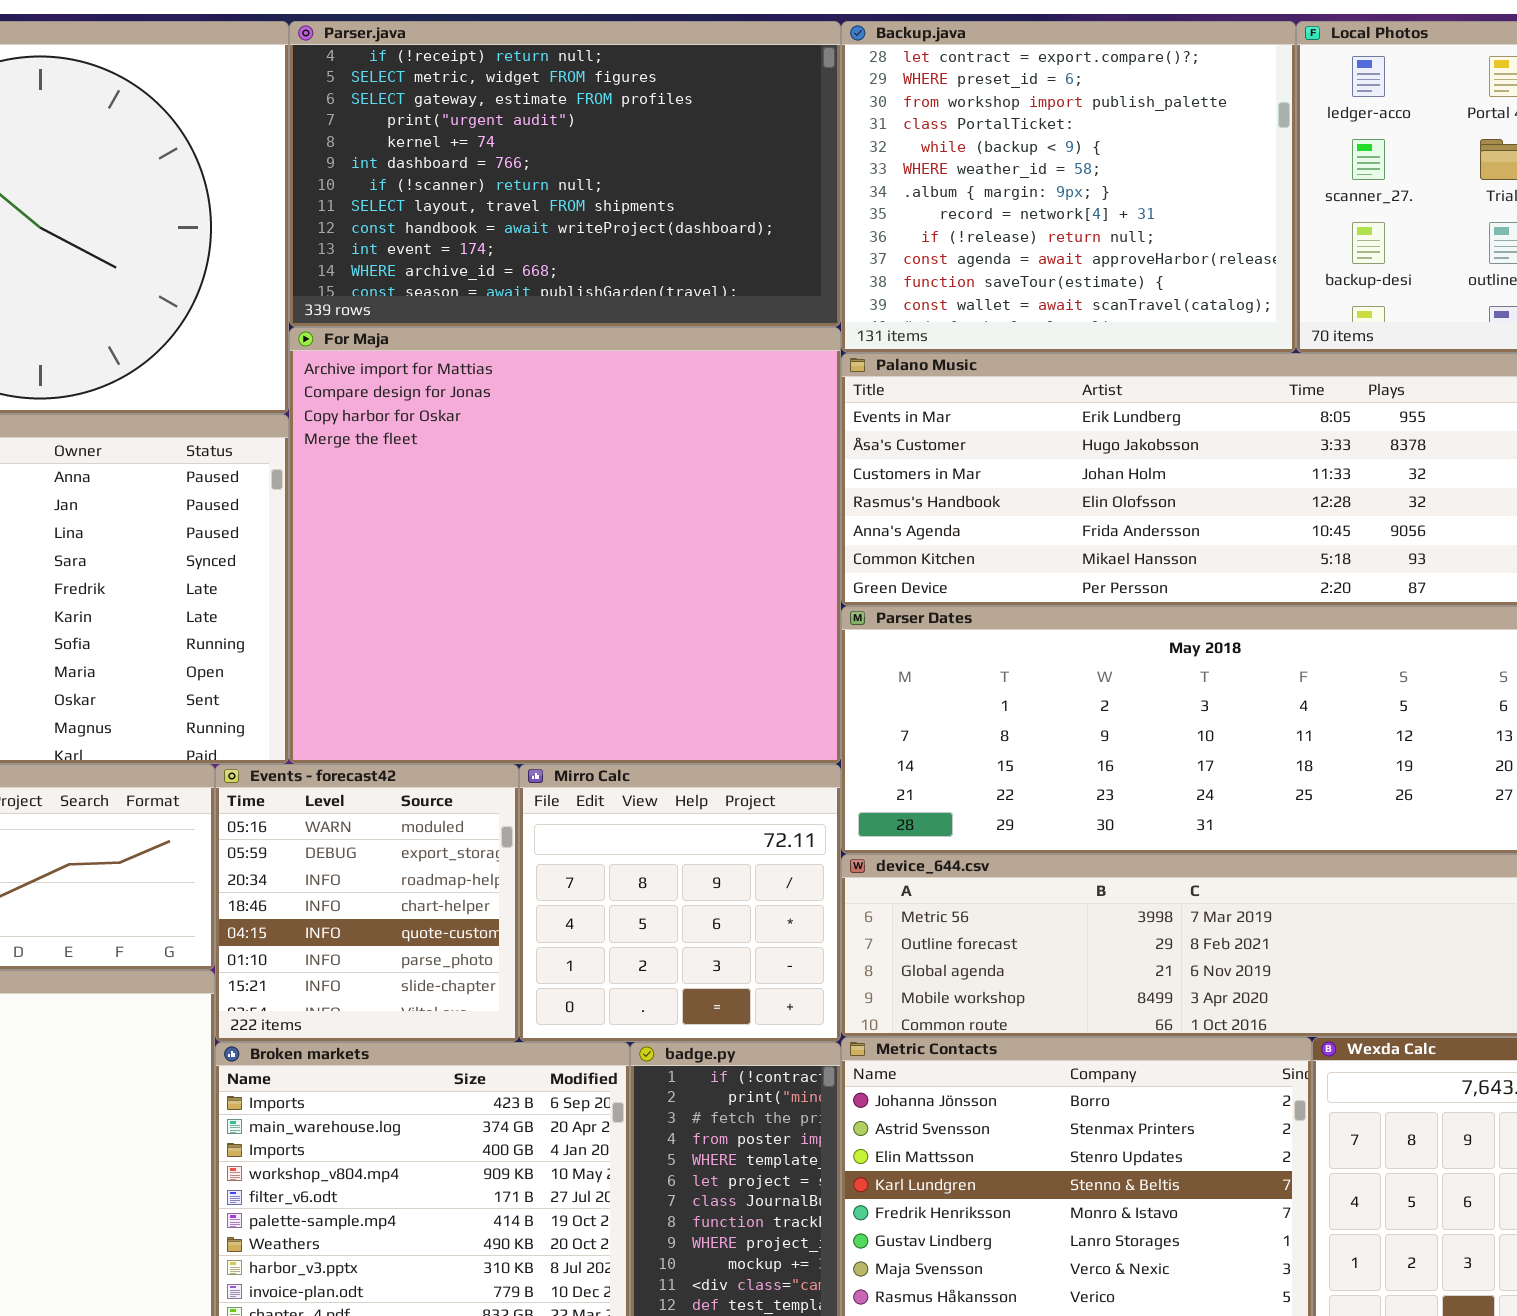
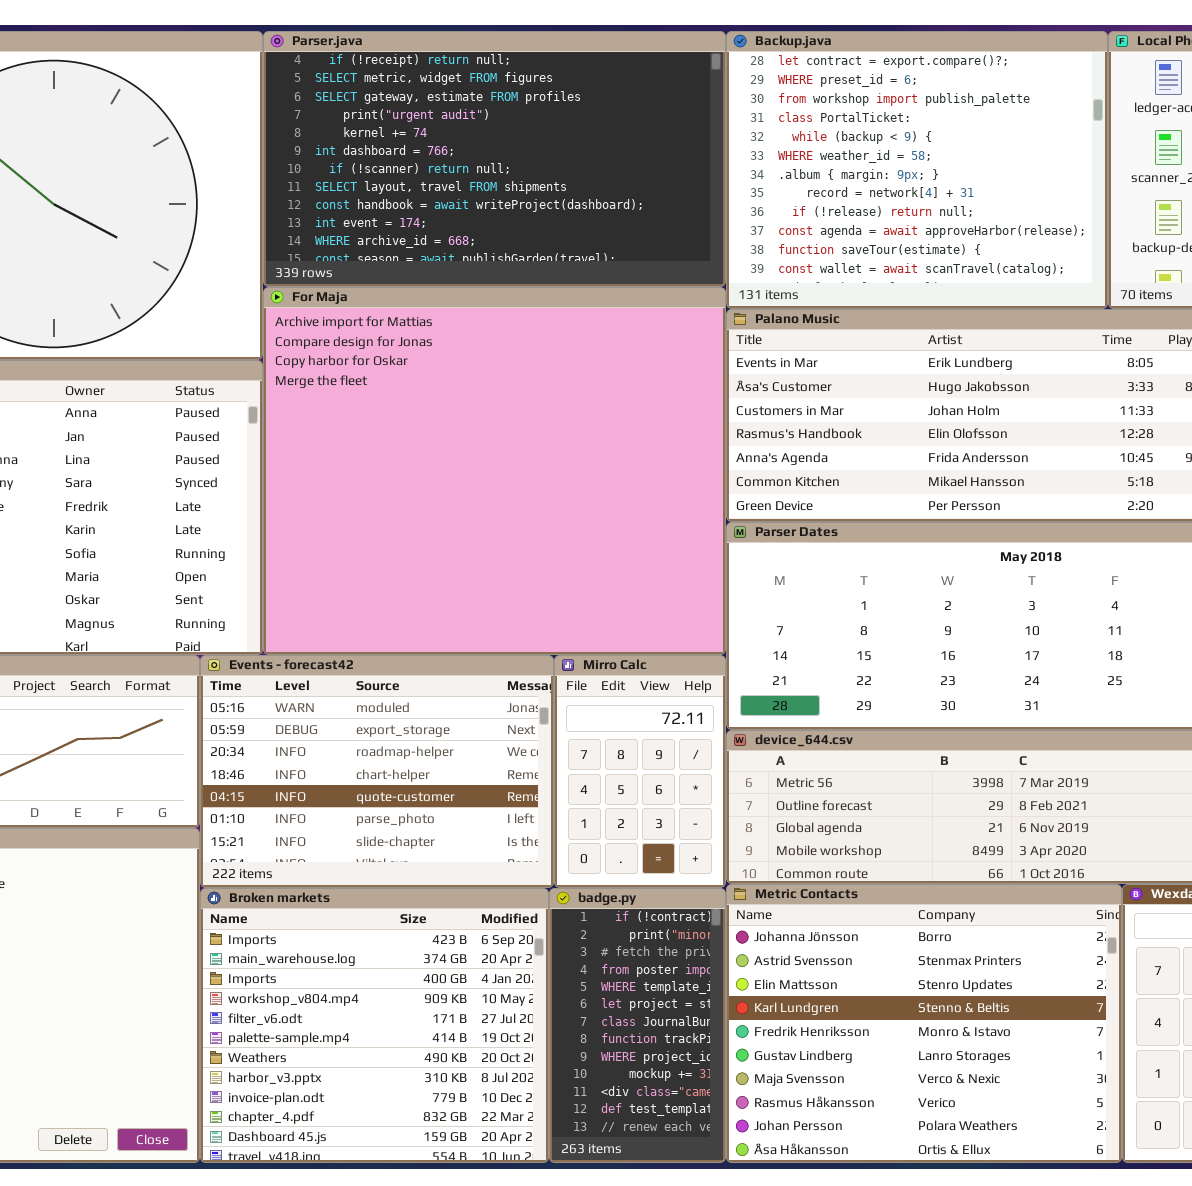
Events - forecast42: [215,764,519,1042] -> [200,655,554,888], resized
Mirro Calc: [519,764,841,1042] -> [554,655,726,888], resized

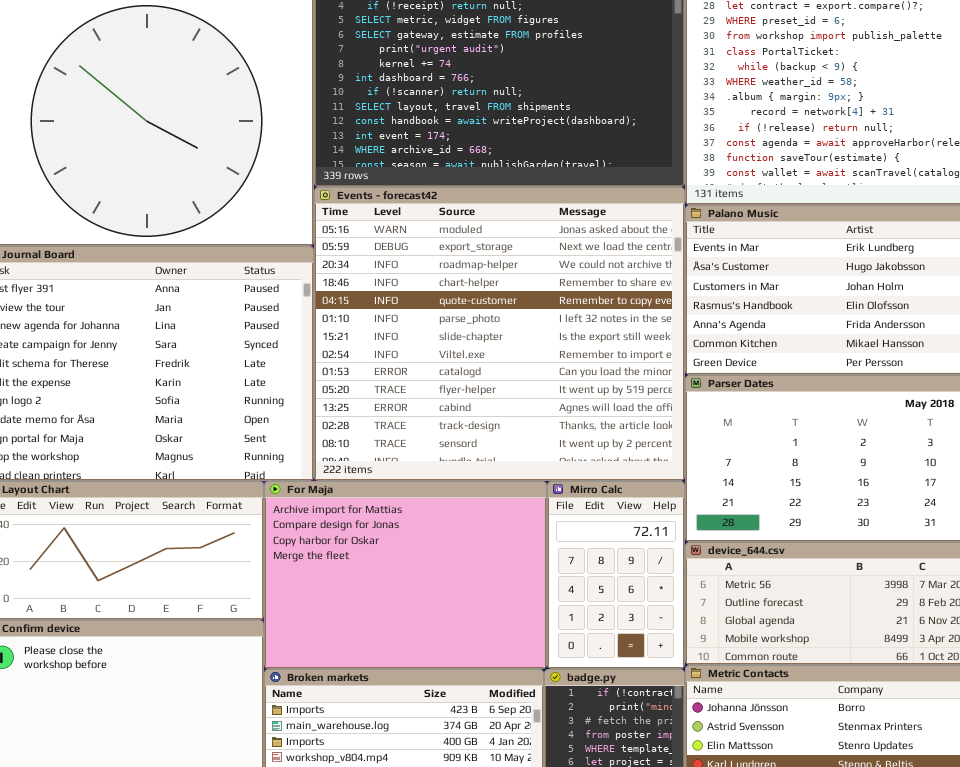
For Maja: [263,287,726,655] -> [264,481,547,669], moved, resized
Events - forecast42: [200,655,554,888] -> [314,187,685,481], moved, resized

